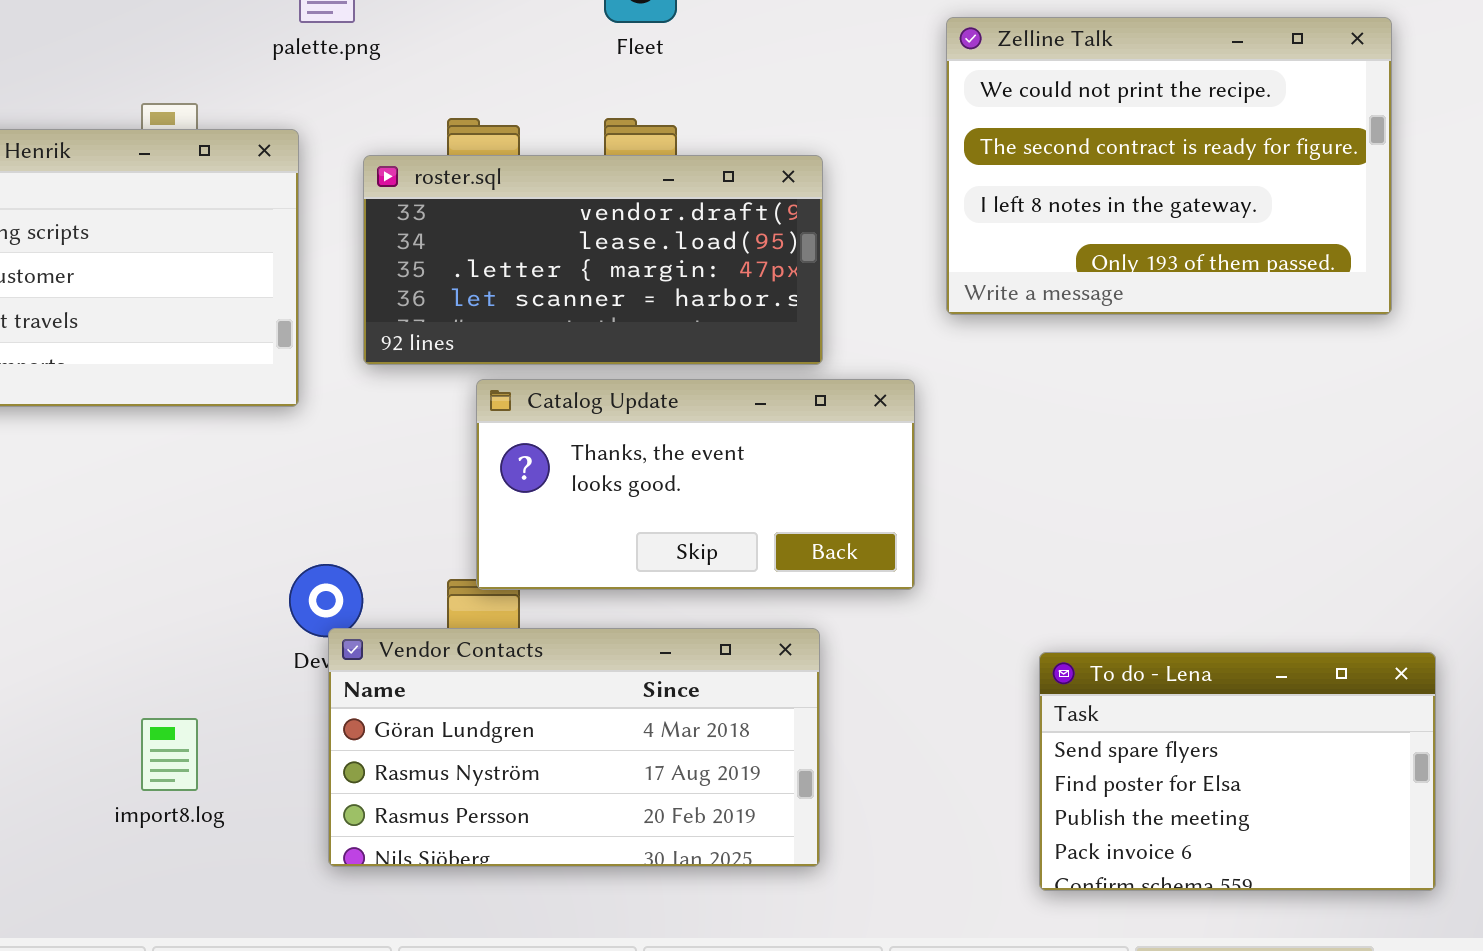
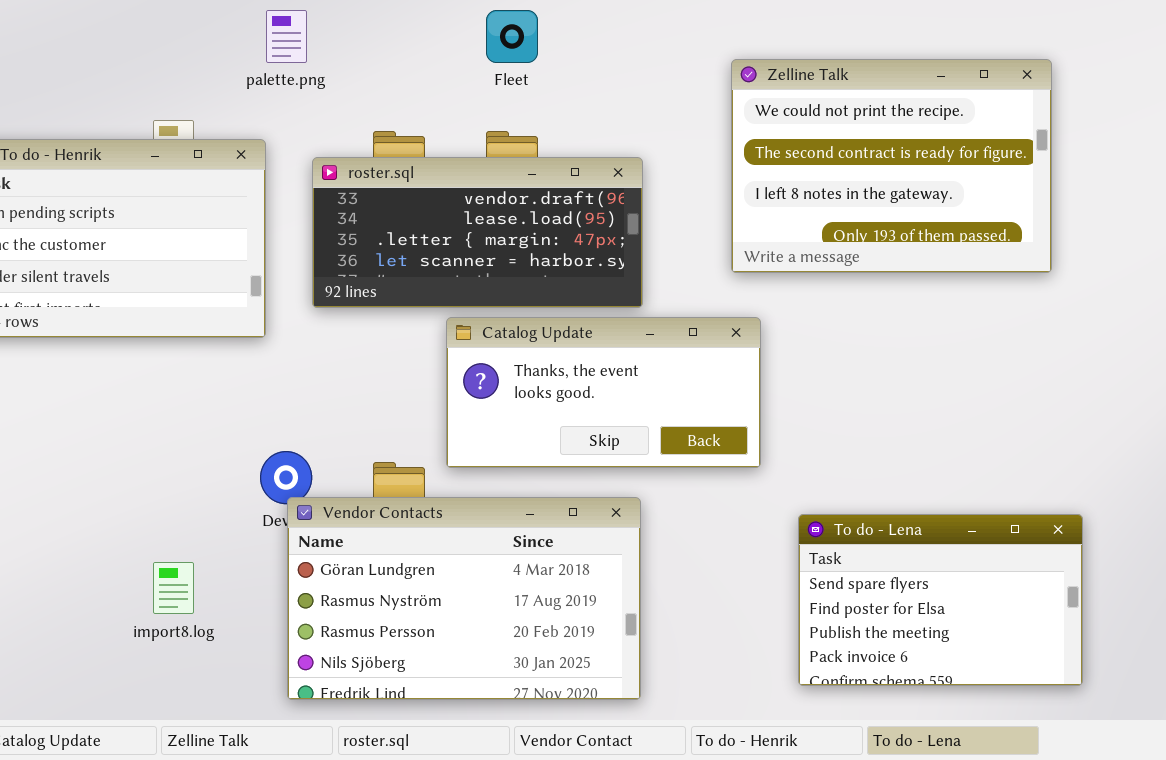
Catalog Update: [476,379,915,590] -> [446,317,761,468], moved
Vendor Contacts: [328,628,820,867] -> [287,497,641,700], resized

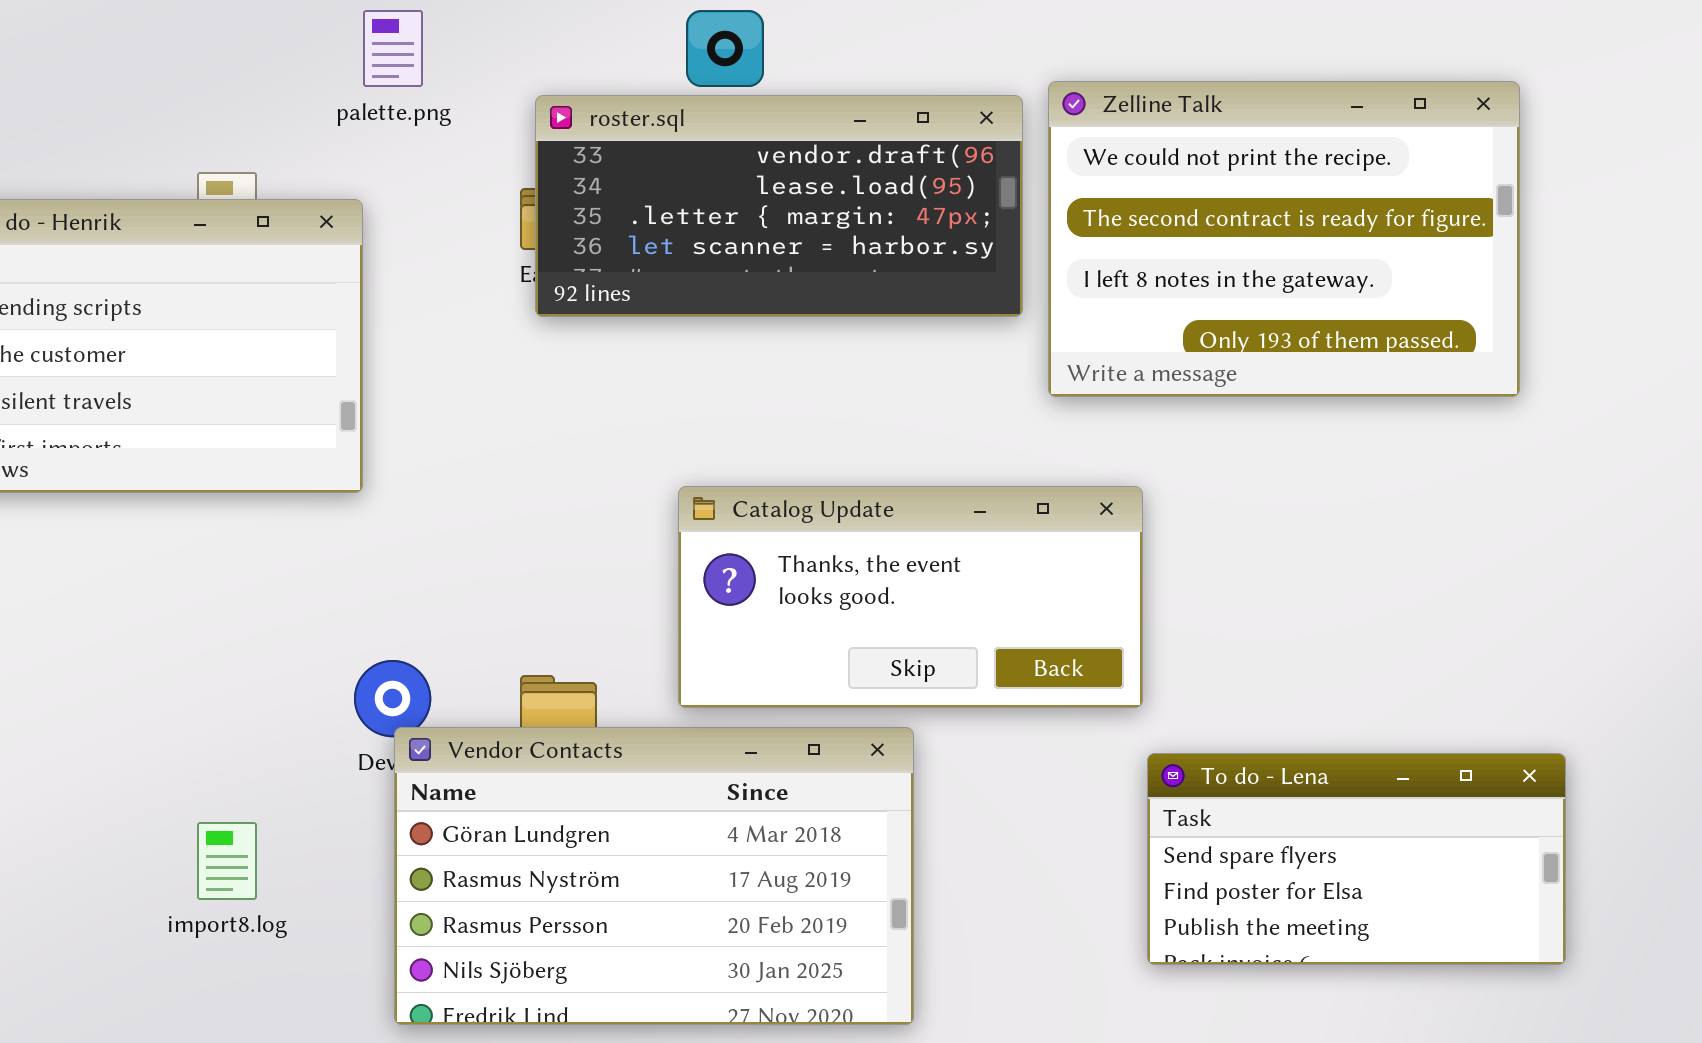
roster.sql: [312,157,643,308] -> [535,95,1023,317], moved
Catalog Update: [446,317,761,468] -> [678,486,1143,708], moved
To do - Lena: [798,514,1083,686] -> [1147,753,1566,965], resized

